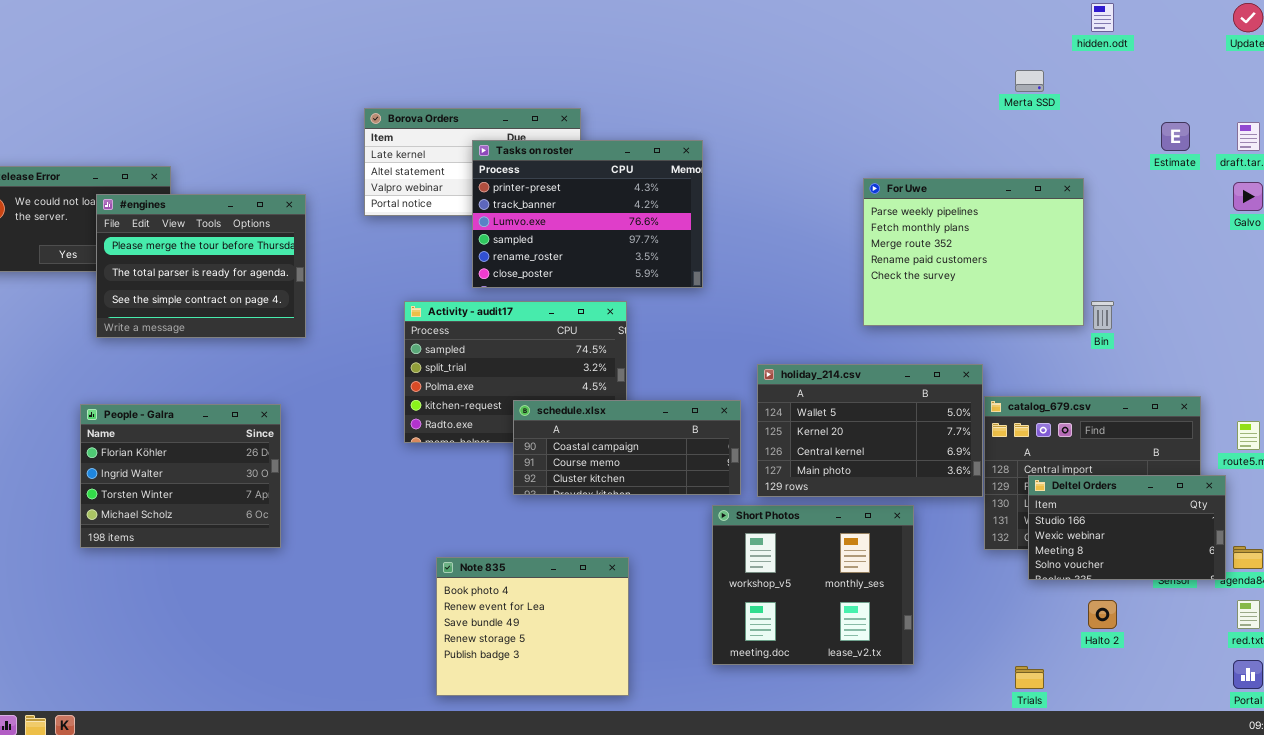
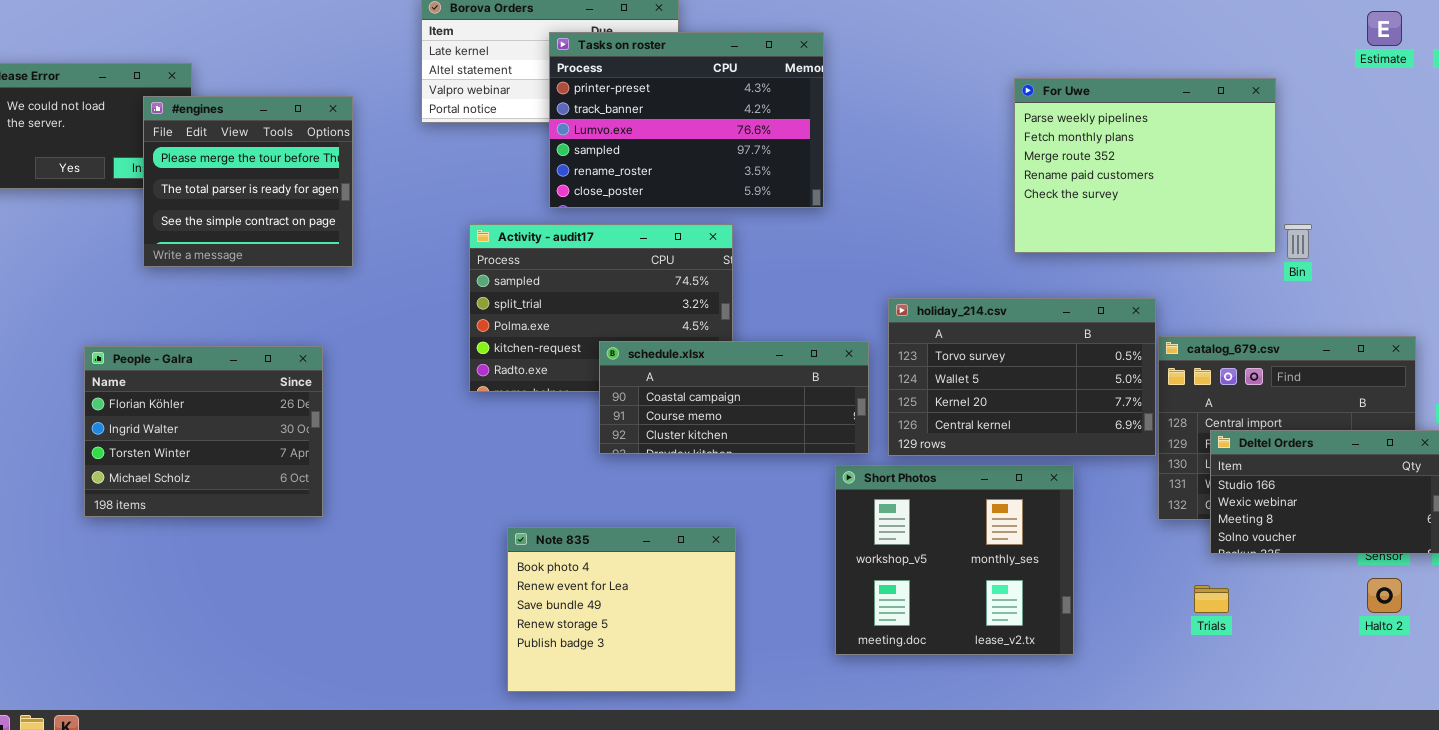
#engines: [96,194,306,338] -> [143,96,353,267], resized
holiday_214.csv: [757,364,983,497] -> [888,298,1156,456], scrolled up 1 row
Halto 2: [1088,600,1117,629] -> [1367,578,1402,613], moved
Trials: [1015,666,1044,689] -> [1194,585,1229,613], moved

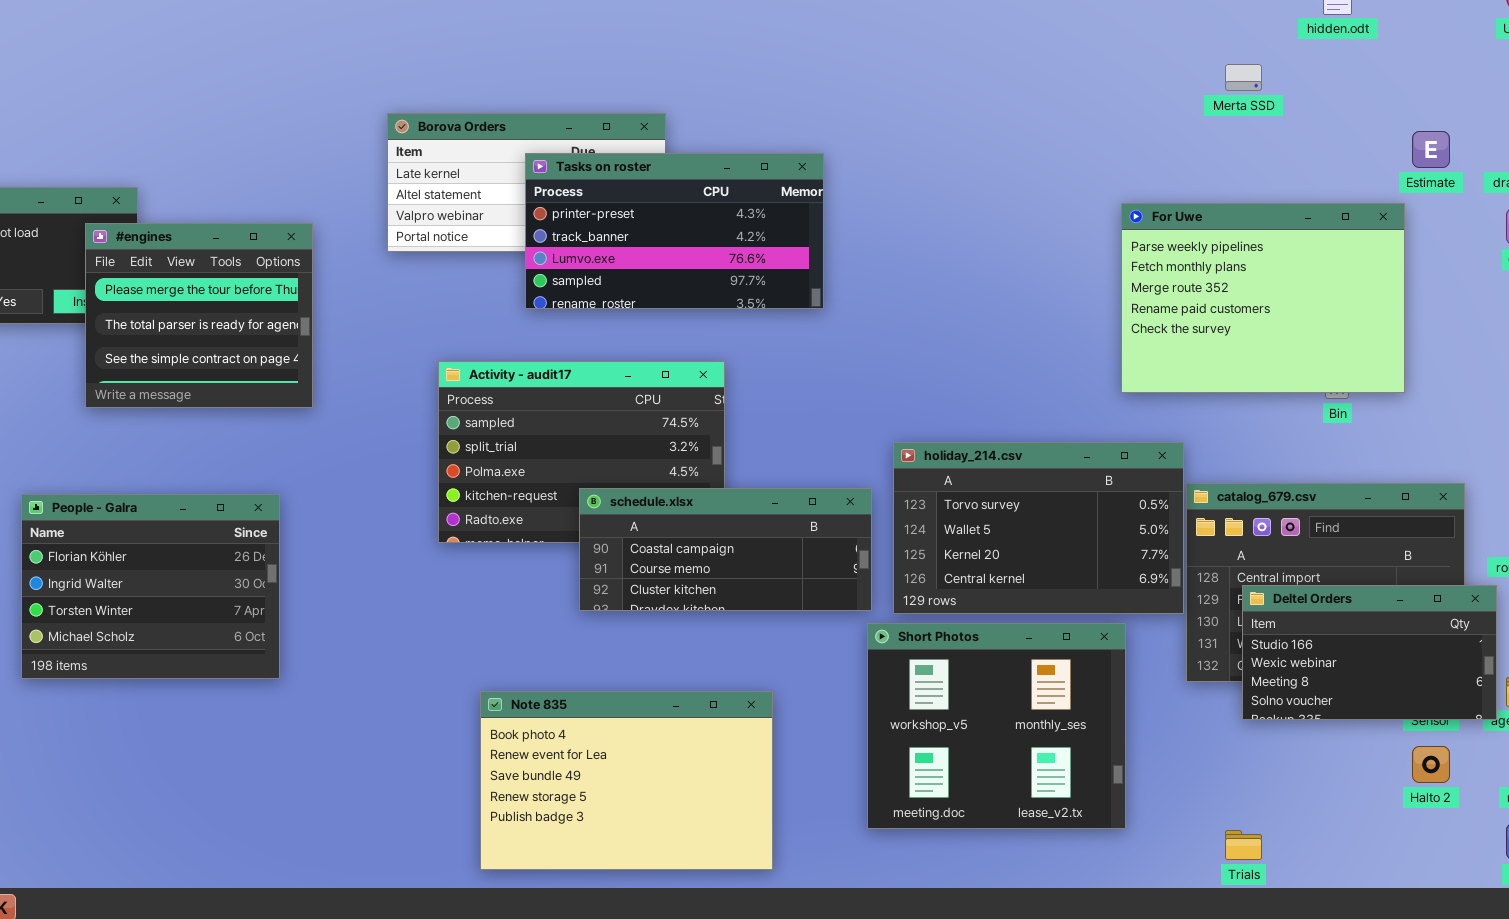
Tasks on roster: [549,32,824,208] -> [525,153,824,309], resized
For Uwe: [1014,78,1276,253] -> [1121,203,1405,393], moved
Short Photos: [835,465,1074,655] -> [867,623,1126,829], moved
Note 835: [507,527,736,692] -> [480,691,773,870], resized
Trials: [1194,585,1229,613] -> [1225,830,1262,860], moved

